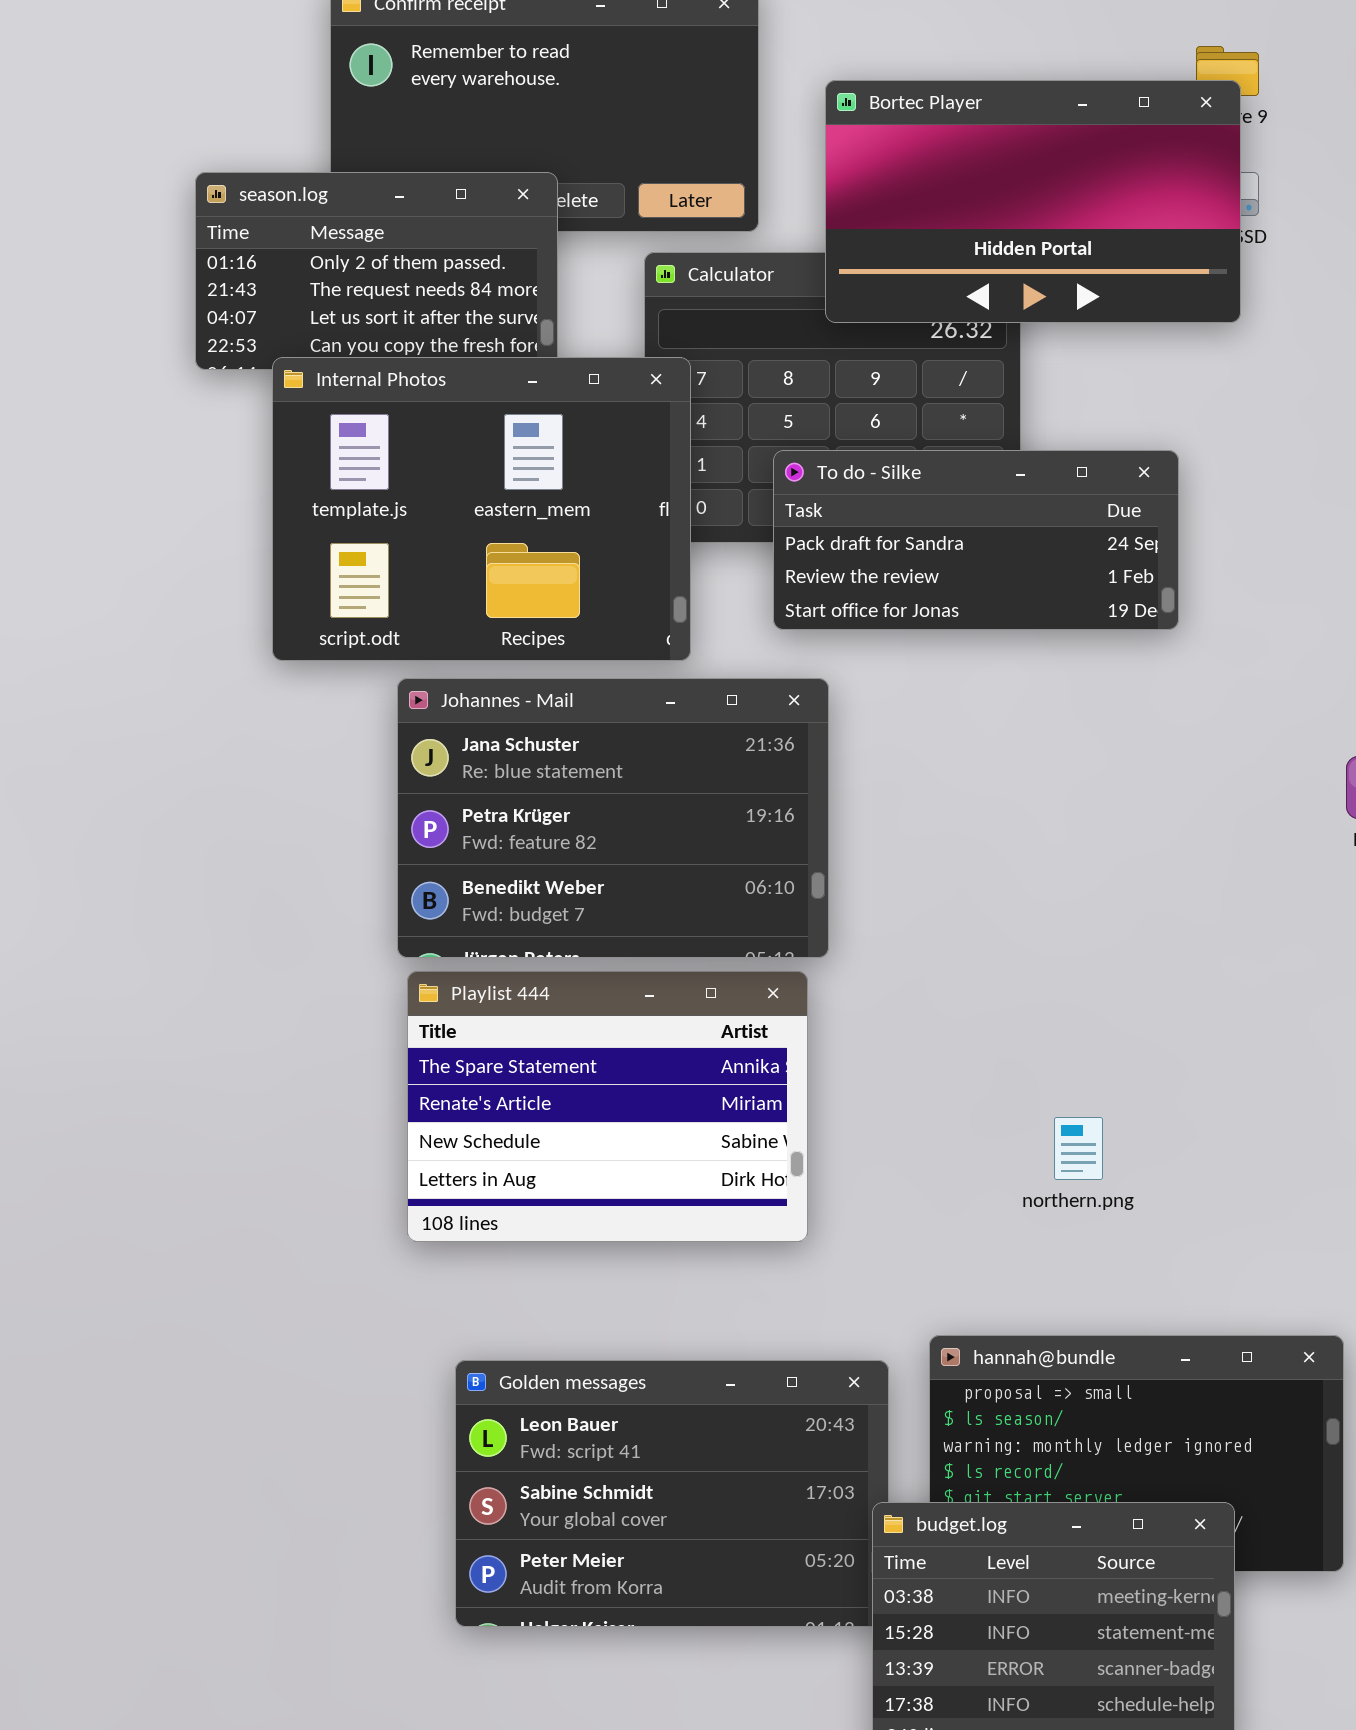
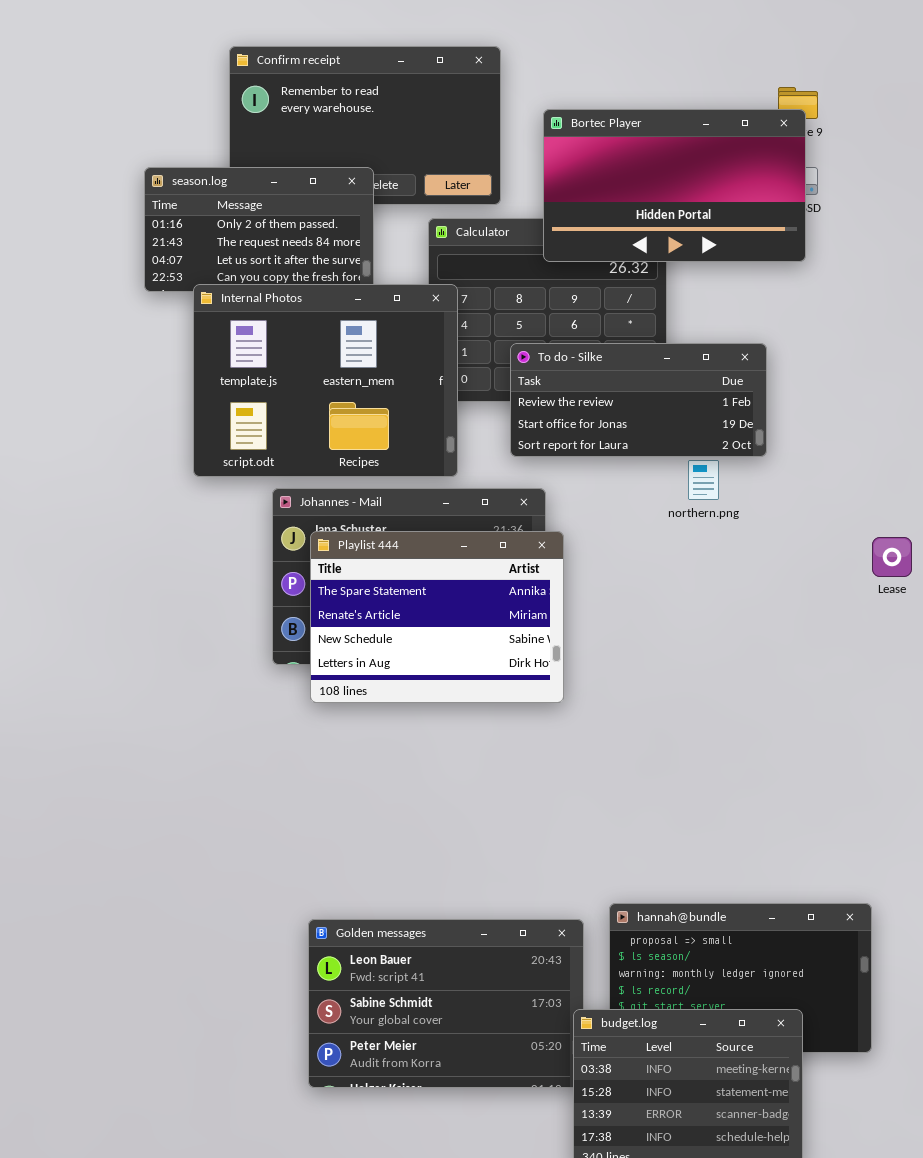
To do - Silke: [773,450,1179,630] -> [510,343,767,457], scrolled down 1 row
Playlist 444: [407,971,808,1242] -> [310,531,564,703], moved
northern.png: [1054,1117,1103,1180] -> [688,460,719,500], moved

